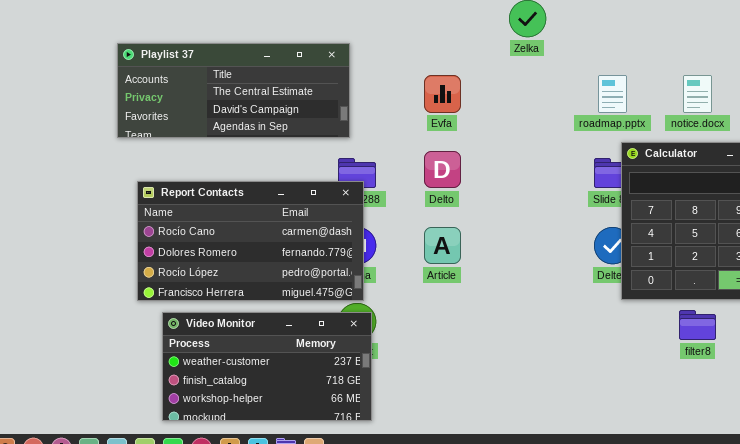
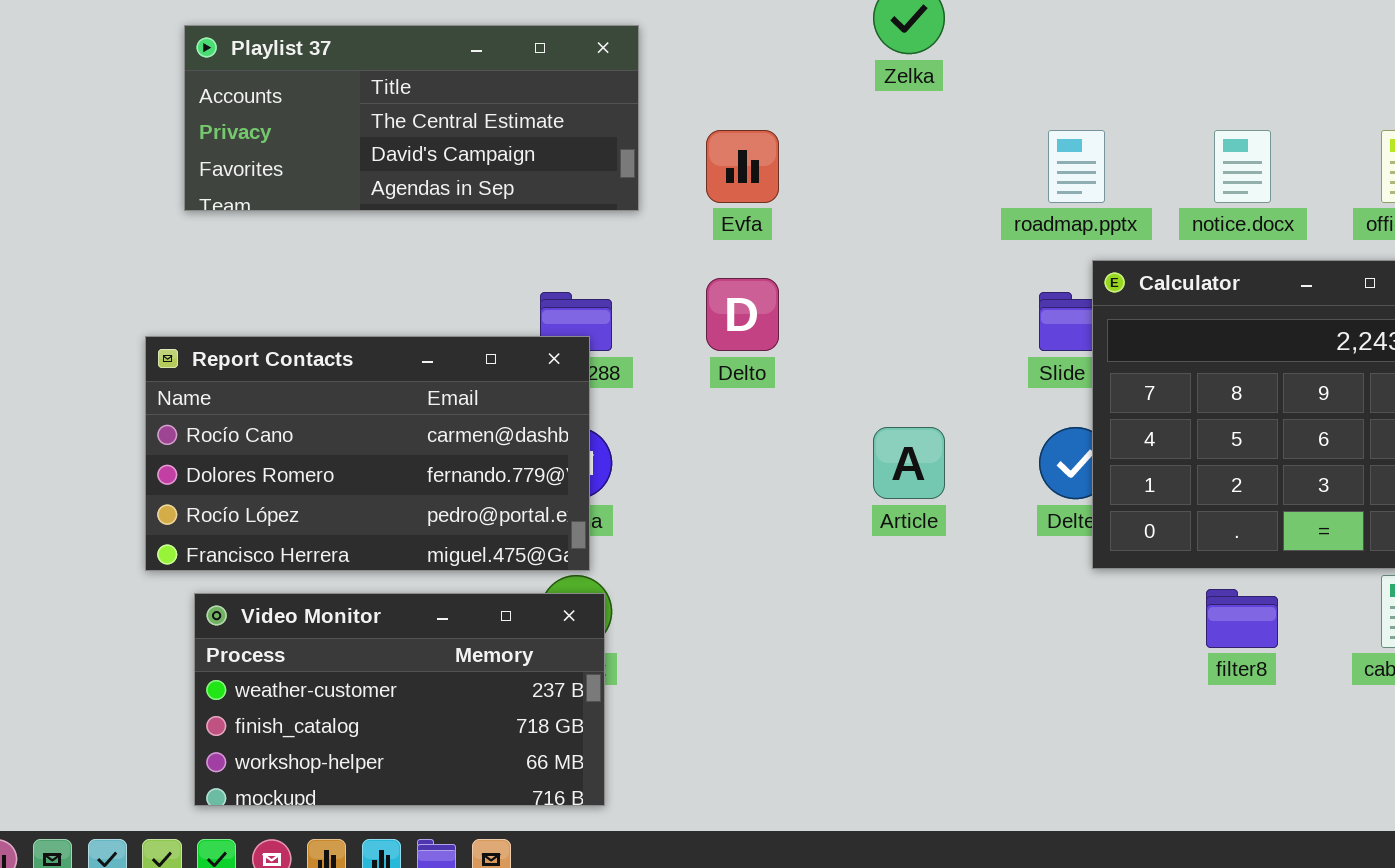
Playlist 37: [117,43,350,138] -> [184,25,639,211], moved
Article: [424,227,461,264] -> [873,427,945,499], moved

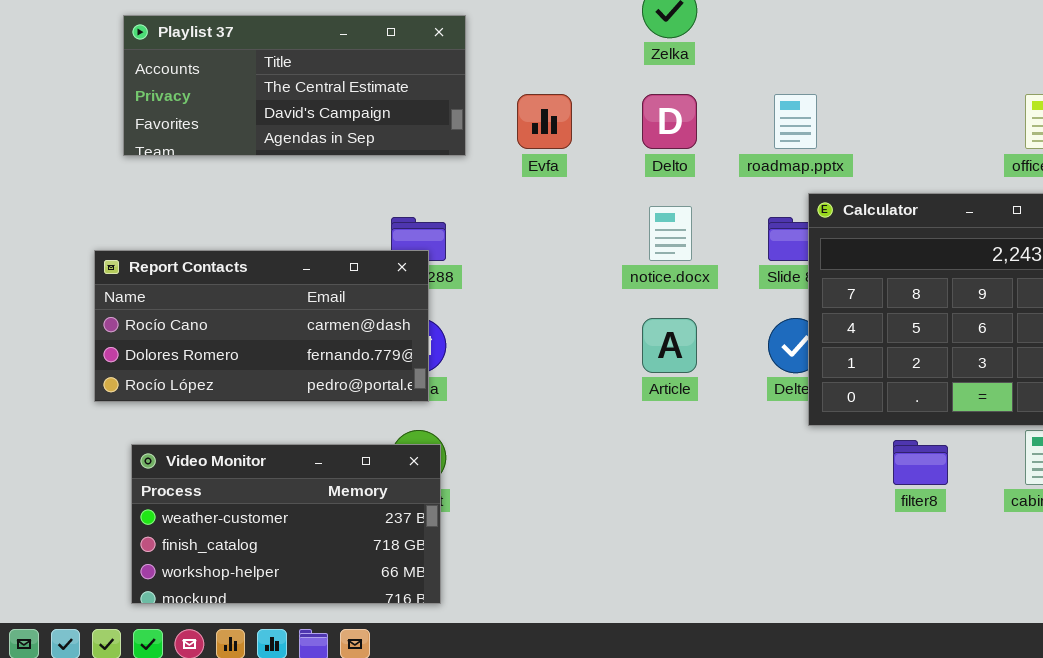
notice.docx: [1214,130,1271,203] -> [649,206,692,261], moved
Delto: [706,278,779,351] -> [642,94,697,149], moved
Report Contacts: [145,336,590,571] -> [94,250,429,402], resized

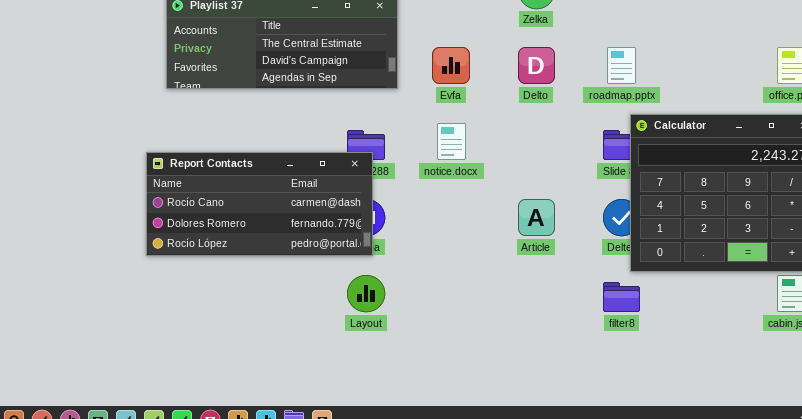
notice.docx: [649,206,692,261] -> [437,123,466,160], moved
filter8: [893,440,948,485] -> [603,282,640,312], moved
Video Monitor: [131,444,441,604] -> none, closed

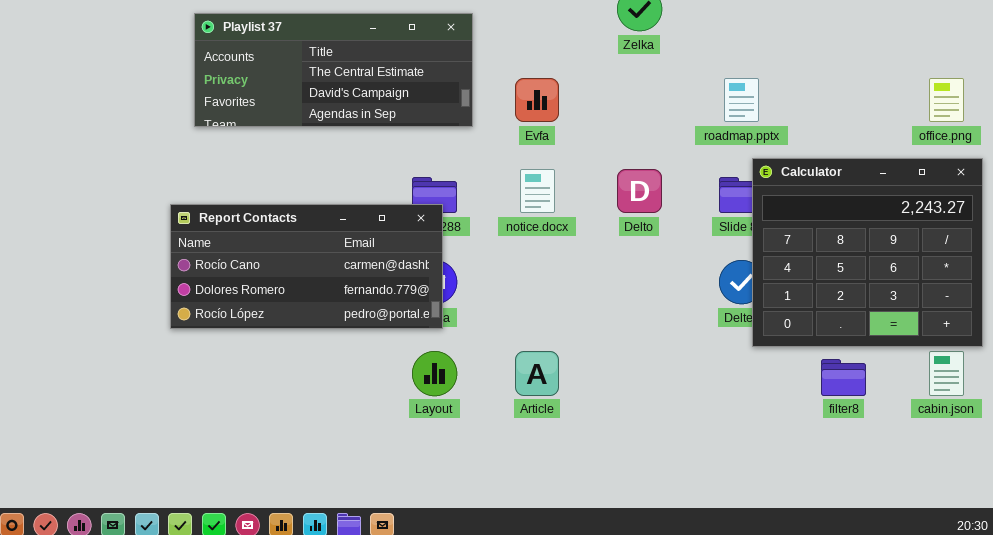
Delto: [518,47,555,84] -> [617,169,662,213], moved
Article: [518,199,555,236] -> [515,351,559,396], moved
filter8: [603,282,640,312] -> [821,359,866,396], moved

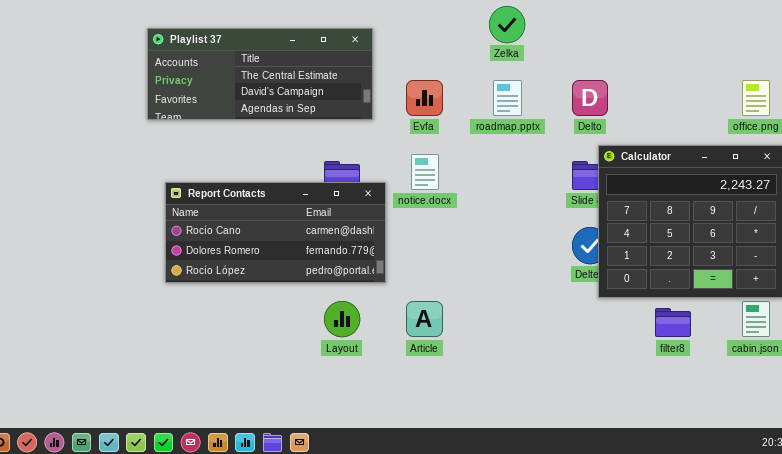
roadmap.pptx: [724,78,759,122] -> [493,80,522,116], moved
Delto: [617,169,662,213] -> [572,80,608,116], moved
Report Contacts: [170,204,443,329] -> [165,182,386,283], moved

